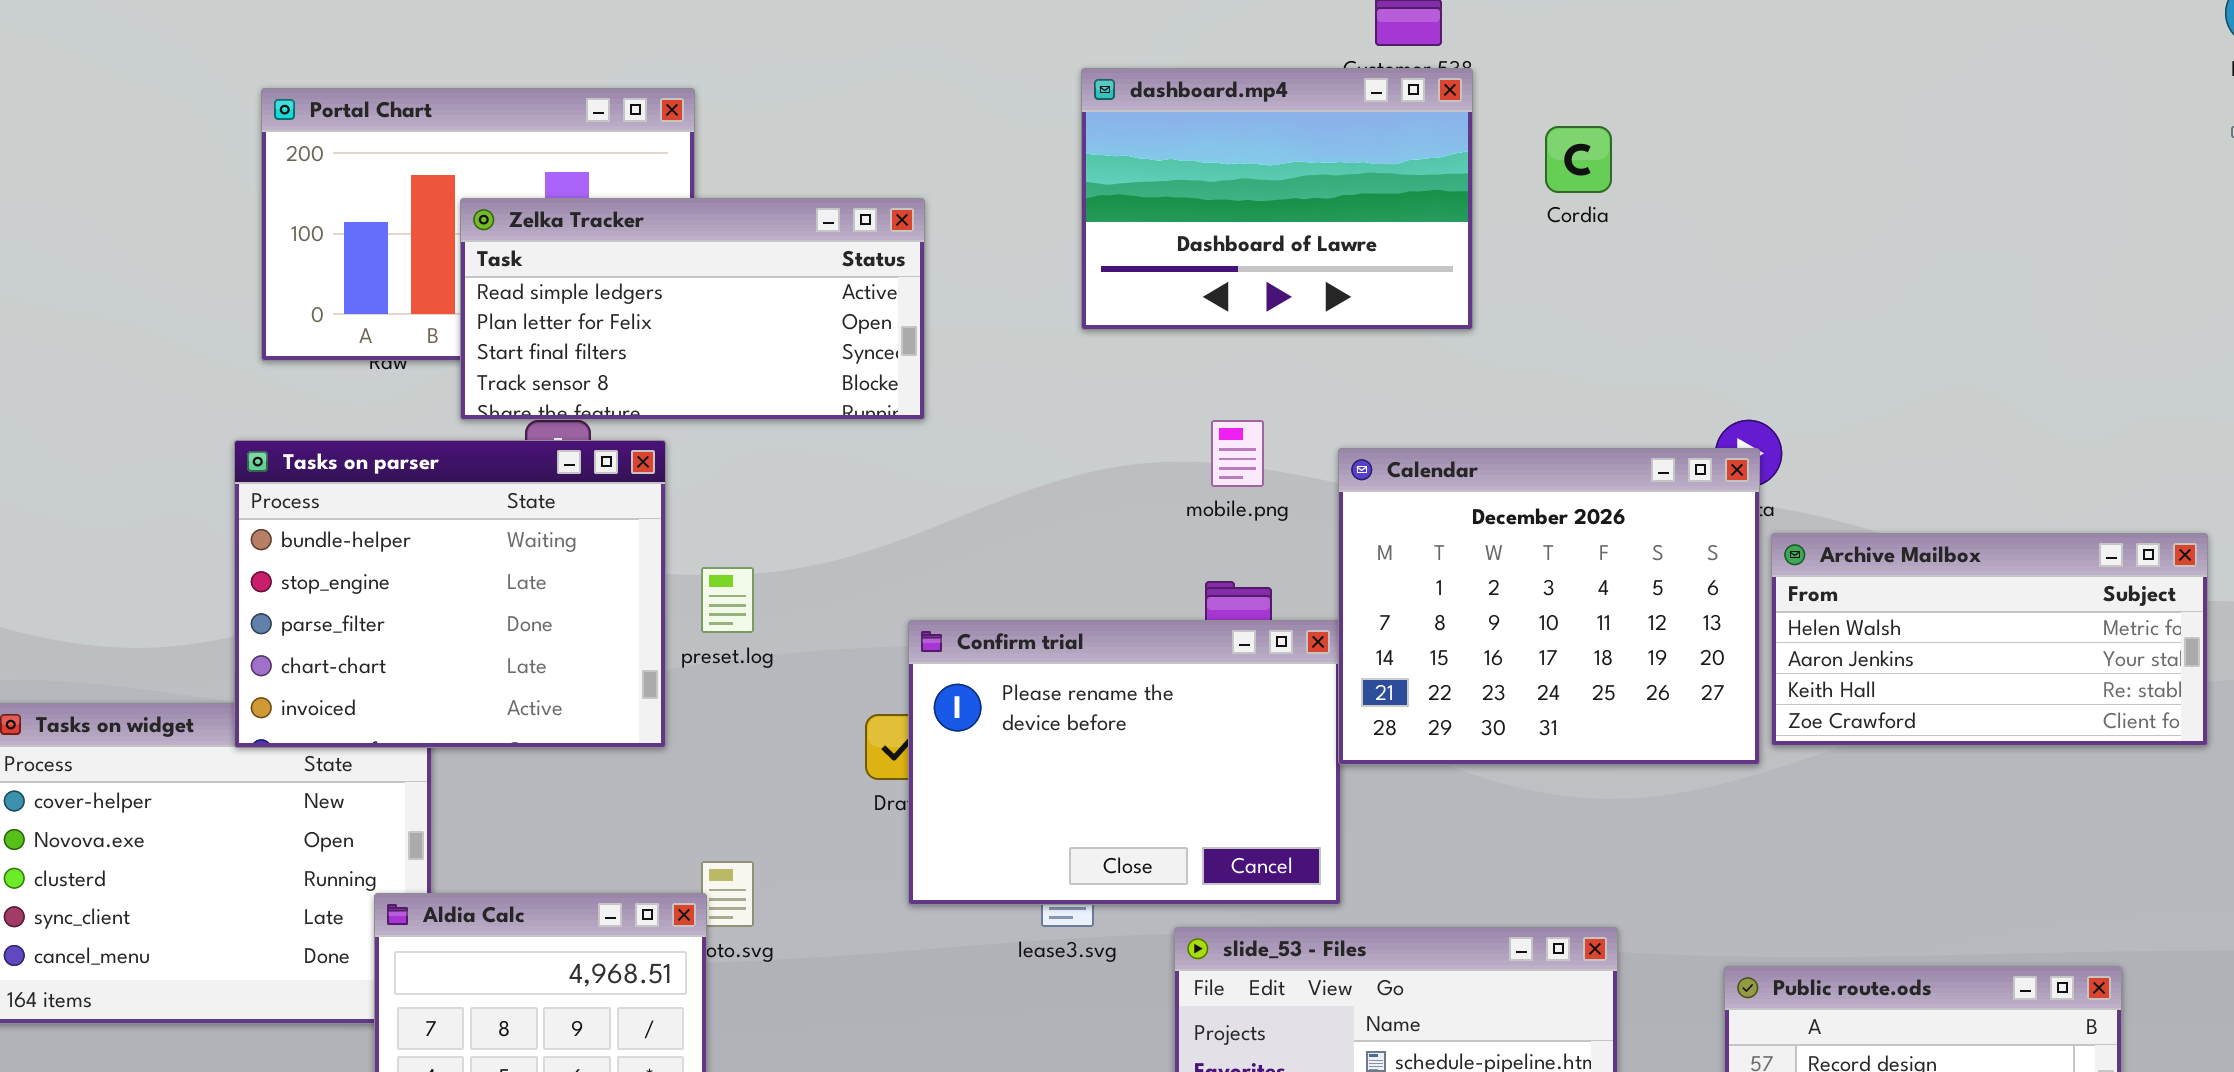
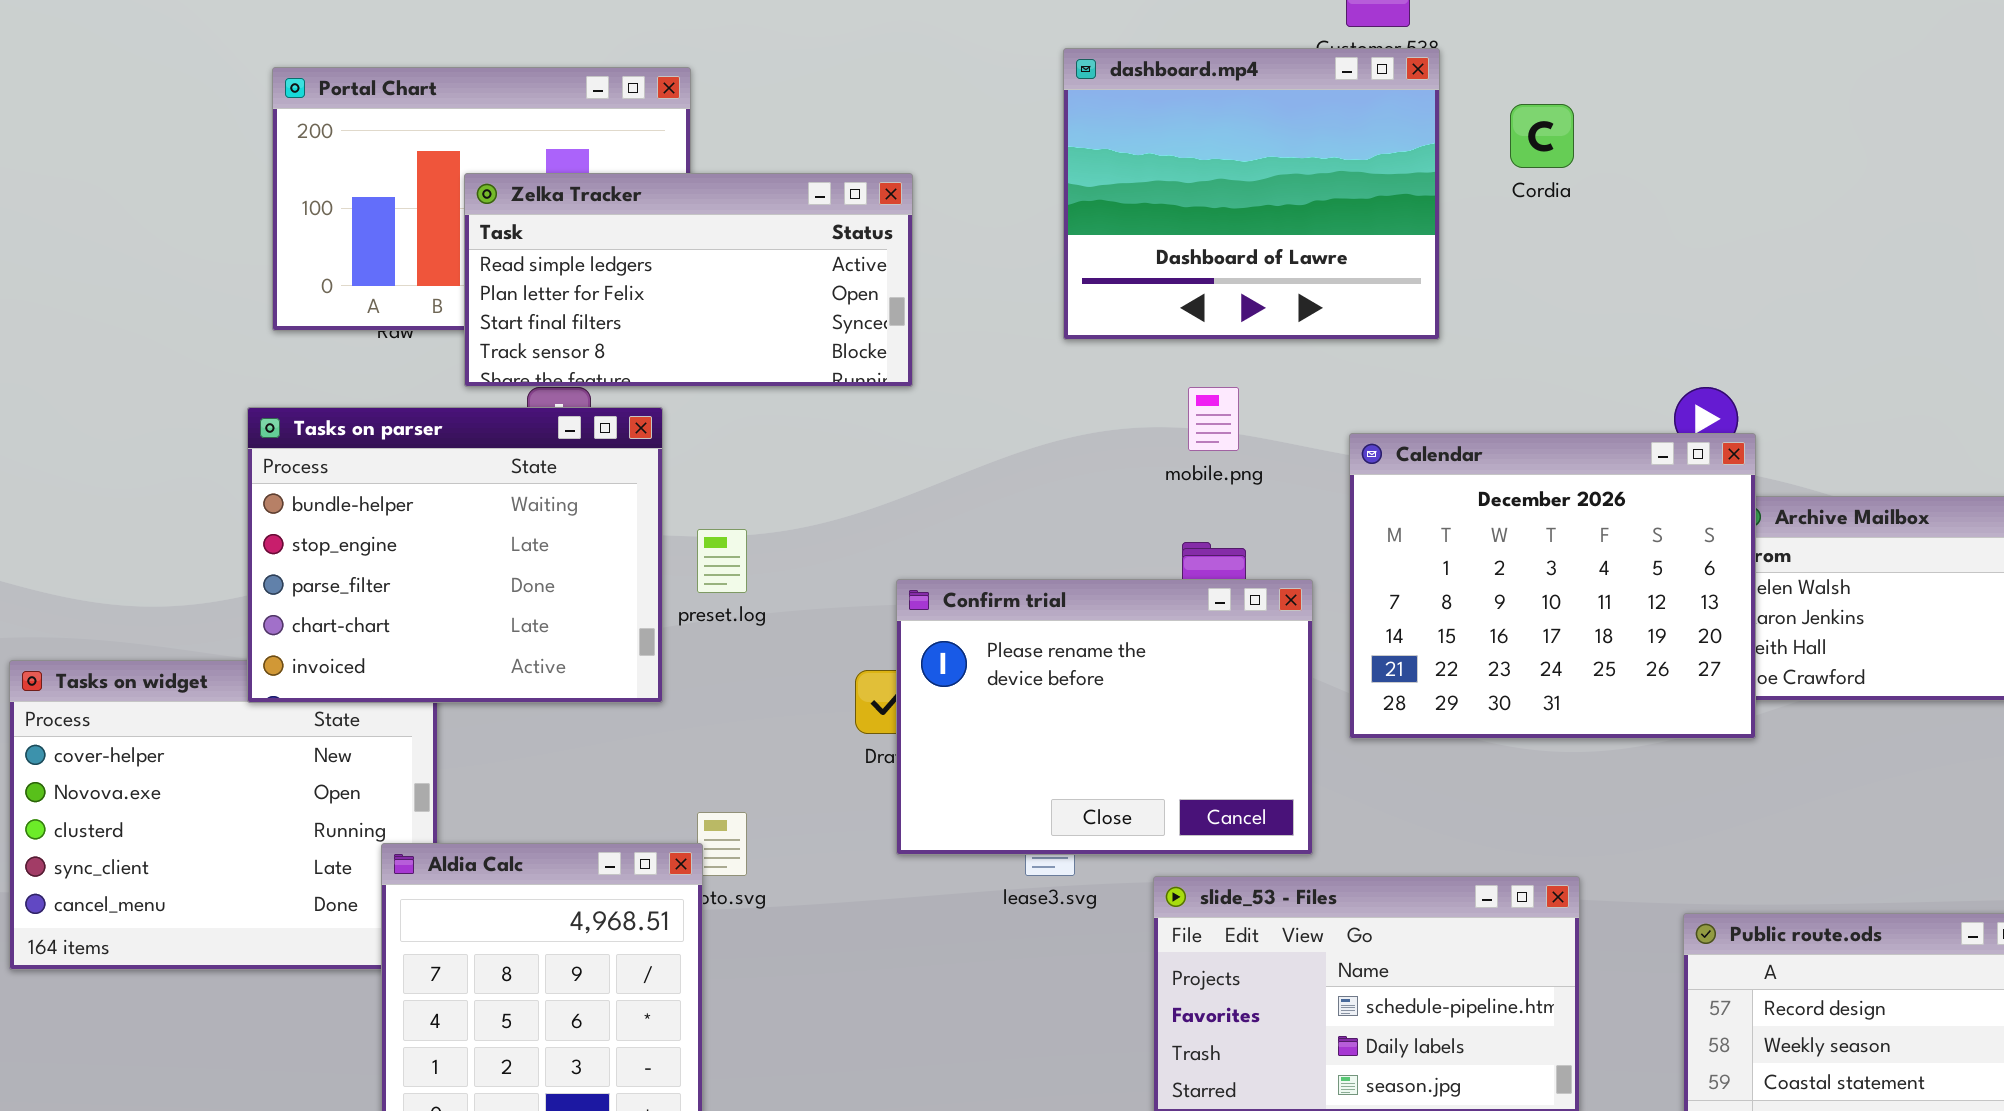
dashboard.mp4: [1081,68,1473,330] -> [1063,48,1440,340], resized
Calendar: [1338,448,1760,765] -> [1349,433,1756,739], moved

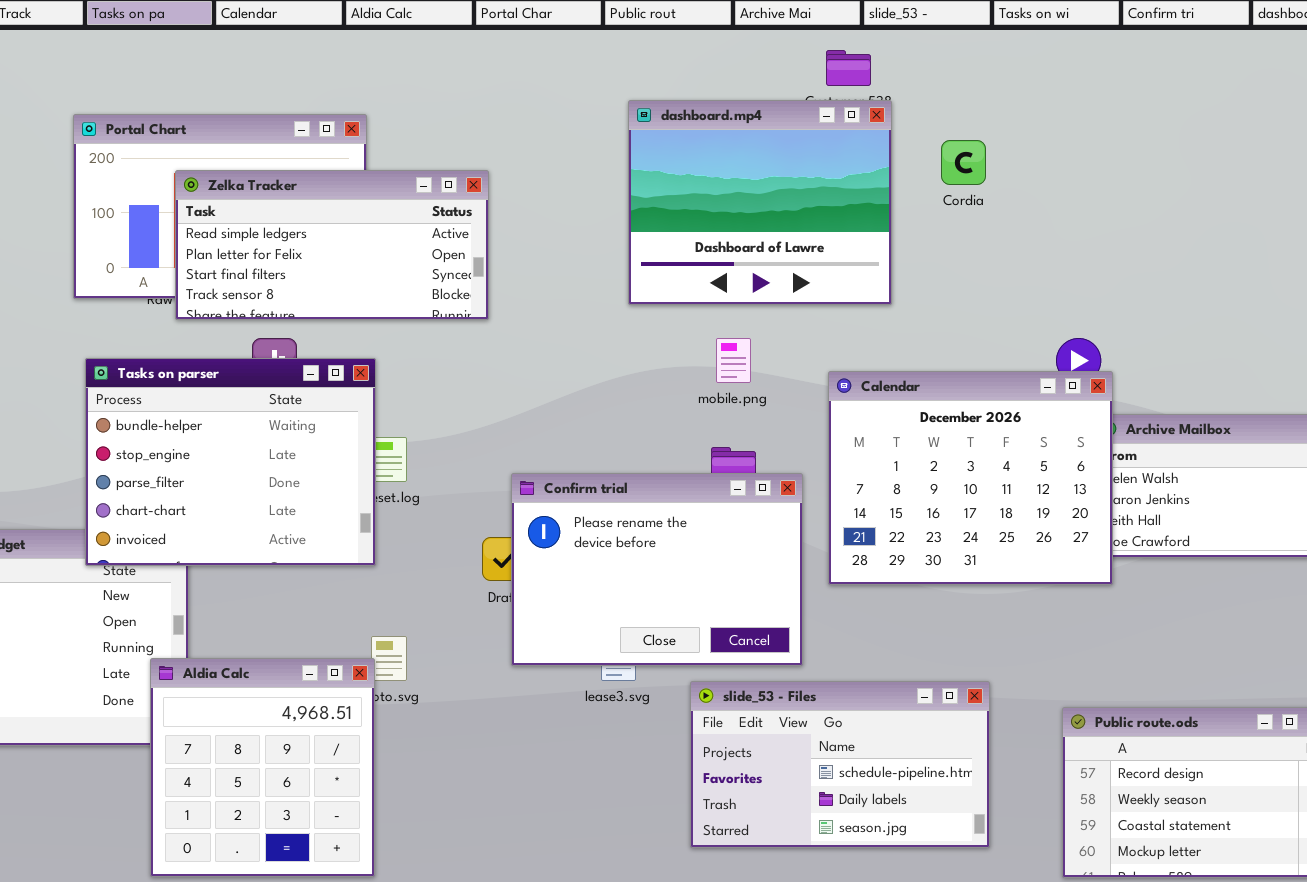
Zelka Tracker: [464,173,913,387] -> [175,170,489,320], moved
Tasks on parser: [247,407,663,703] -> [85,358,376,566], moved

